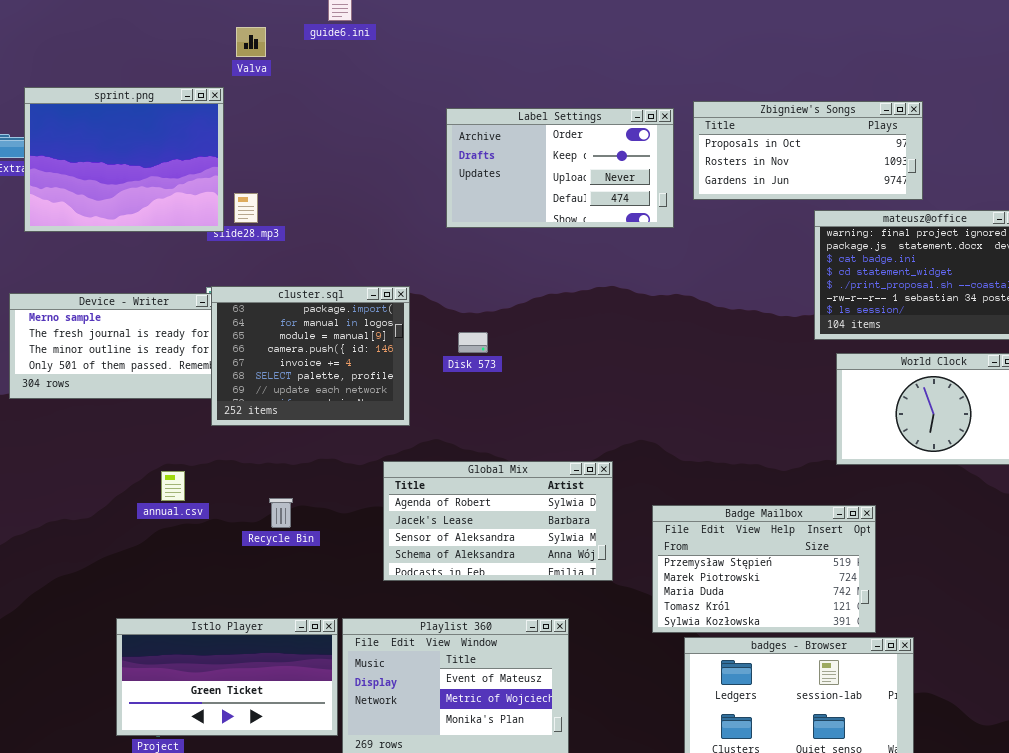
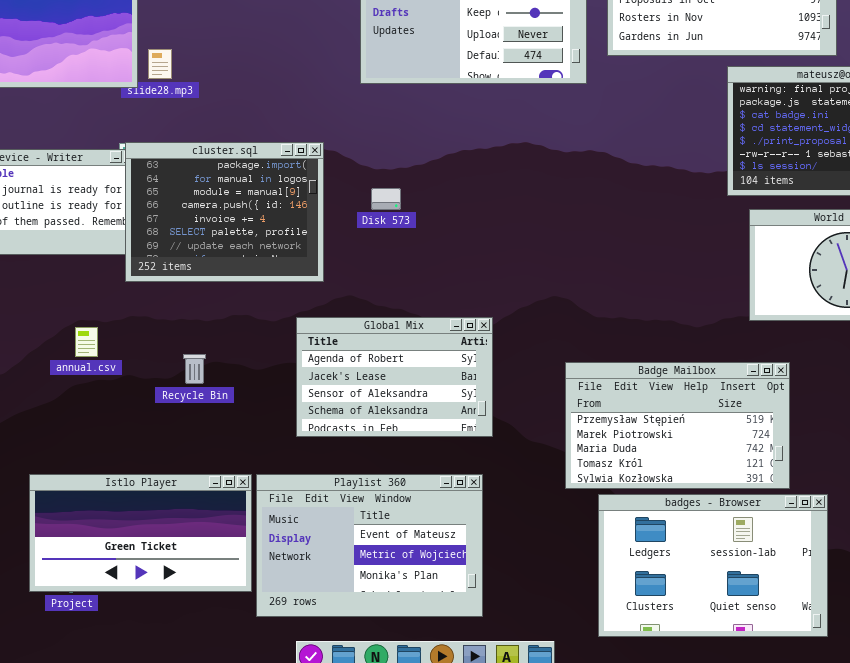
Global Mix: [383,461,613,581] -> [296,317,493,437], resized

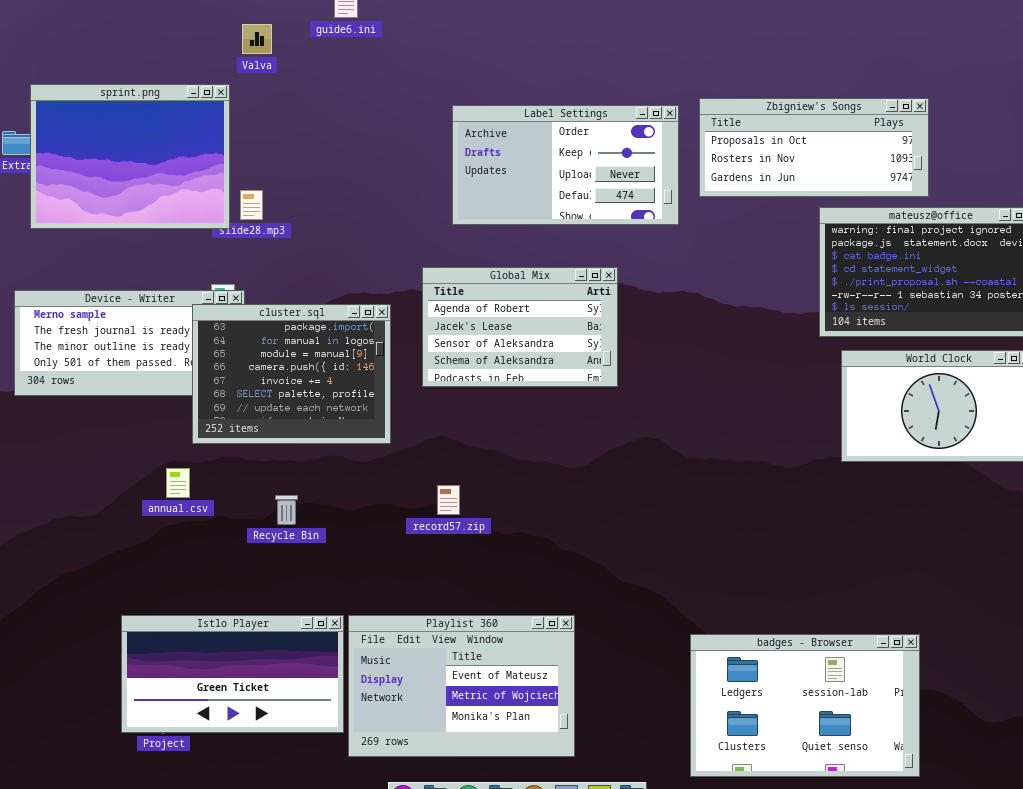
cluster.sql: [125,142,324,282] -> [192,304,391,444], moved
Global Mix: [296,317,493,437] -> [422,267,618,387], moved
Badge Mailbox: [565,362,790,489] -> none, closed

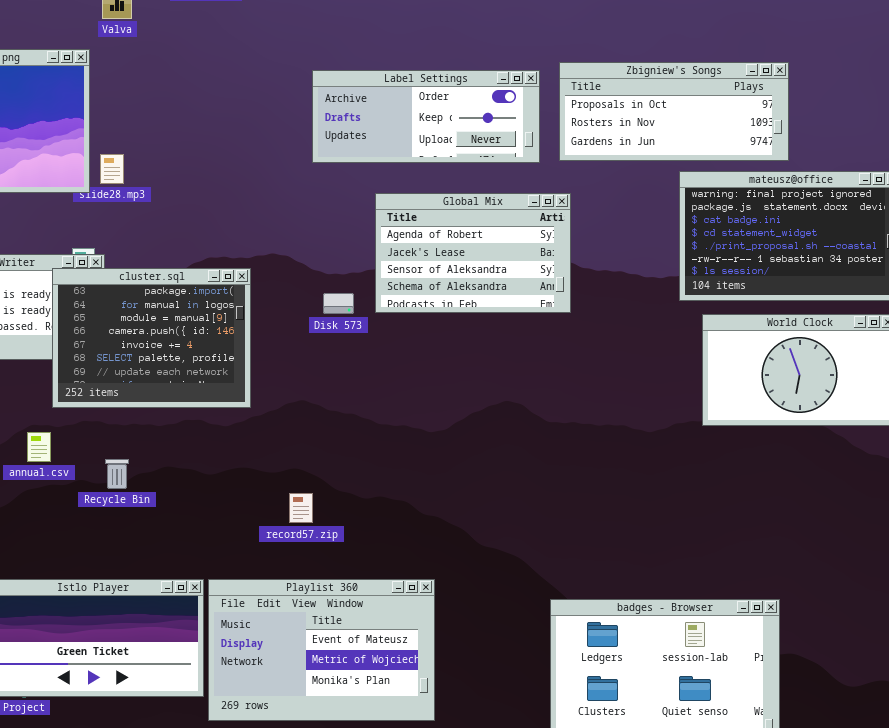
Label Settings: [452,105,679,225] -> [312,70,540,163], resized
Global Mix: [422,267,618,387] -> [375,193,571,313], moved
record57.zip: [437,485,460,515] -> [289,493,313,523], moved
Recycle Bin: [275,495,298,525] -> [105,459,129,489], moved

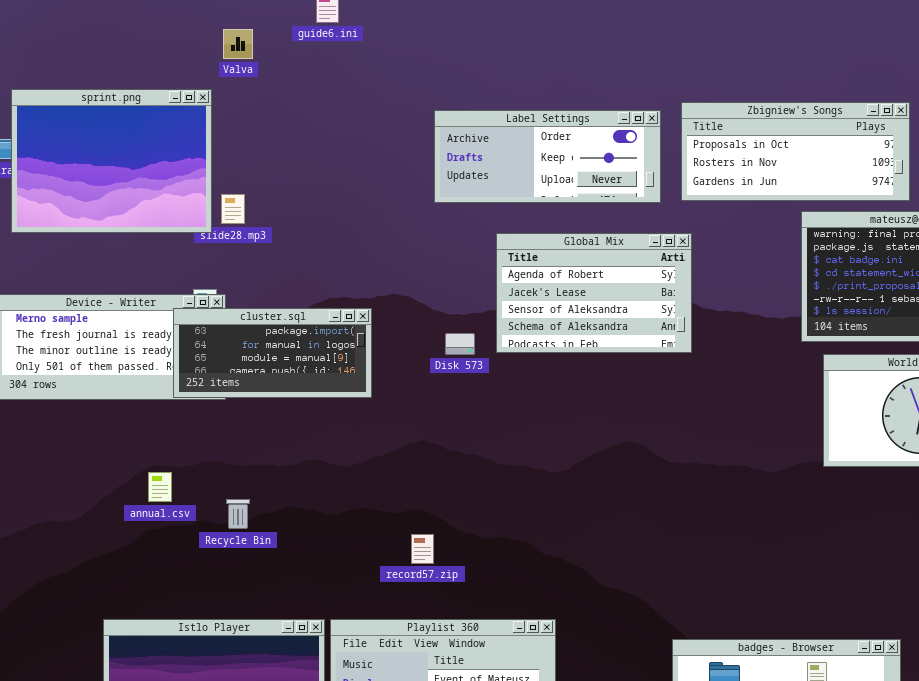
cluster.sql: [52,268,251,408] -> [173,308,372,398], resized

